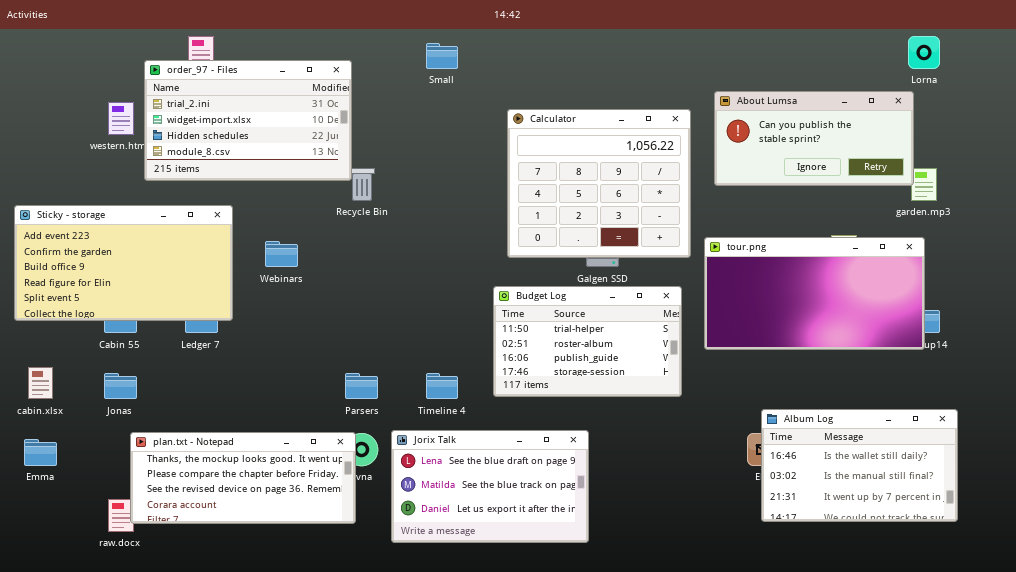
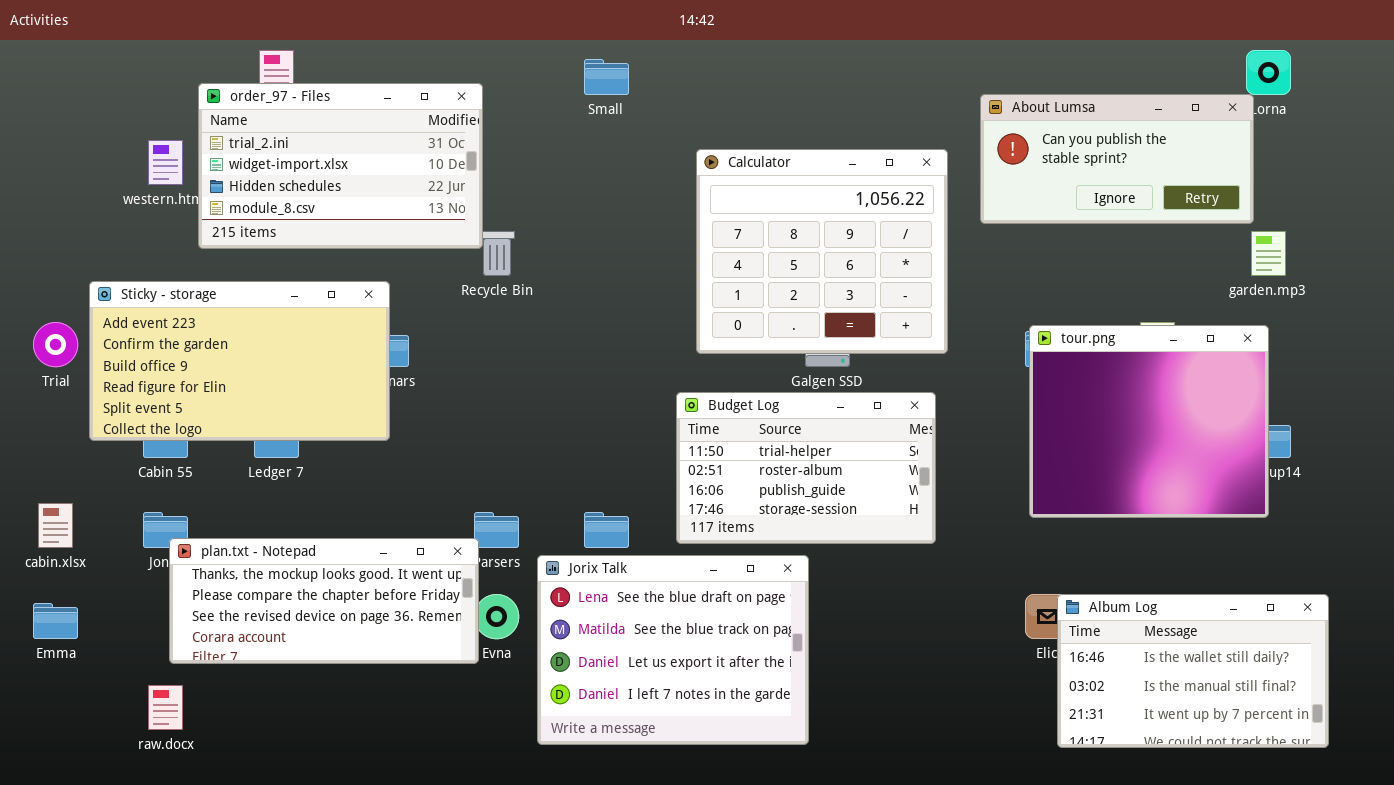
About Lumsa: [714,91,914,186] -> [980,94,1254,224], moved
Sticky - storage: [14,205,233,321] -> [89,281,390,441], moved
tour.png: [704,237,925,350] -> [1029,325,1269,518], resized
Album Log: [761,409,958,522] -> [1057,594,1329,748], moved
Jorix Talk: [391,430,589,543] -> [537,555,809,745], resized
plan.txt - Notepad: [130,432,356,524] -> [169,538,479,664], moved

